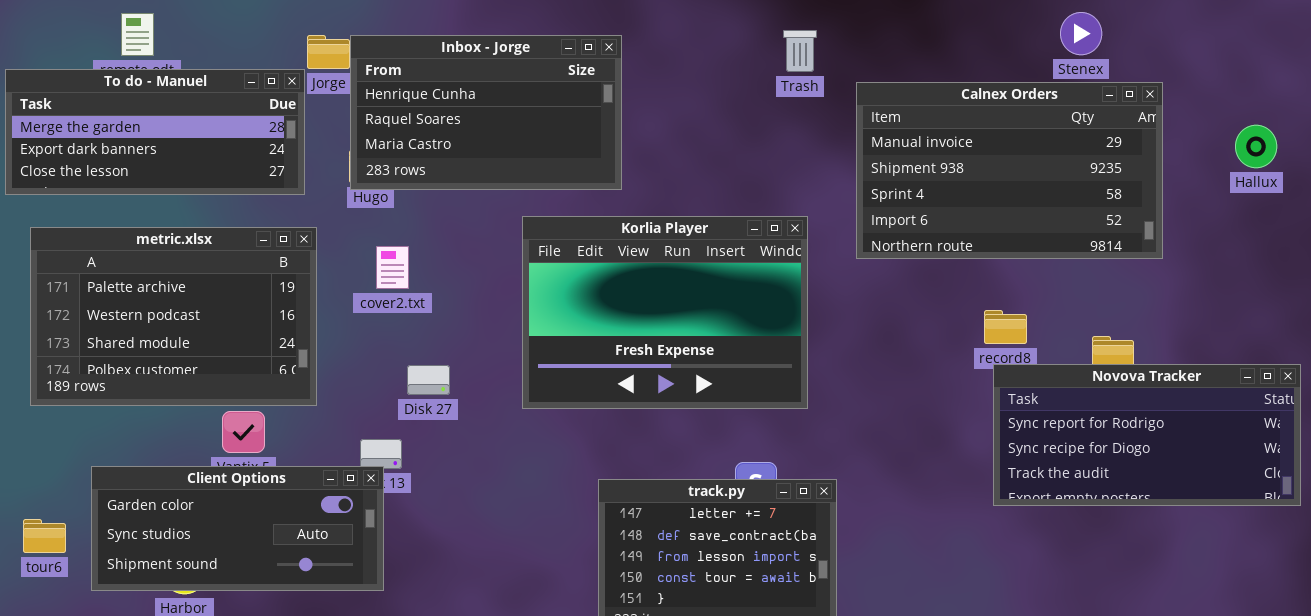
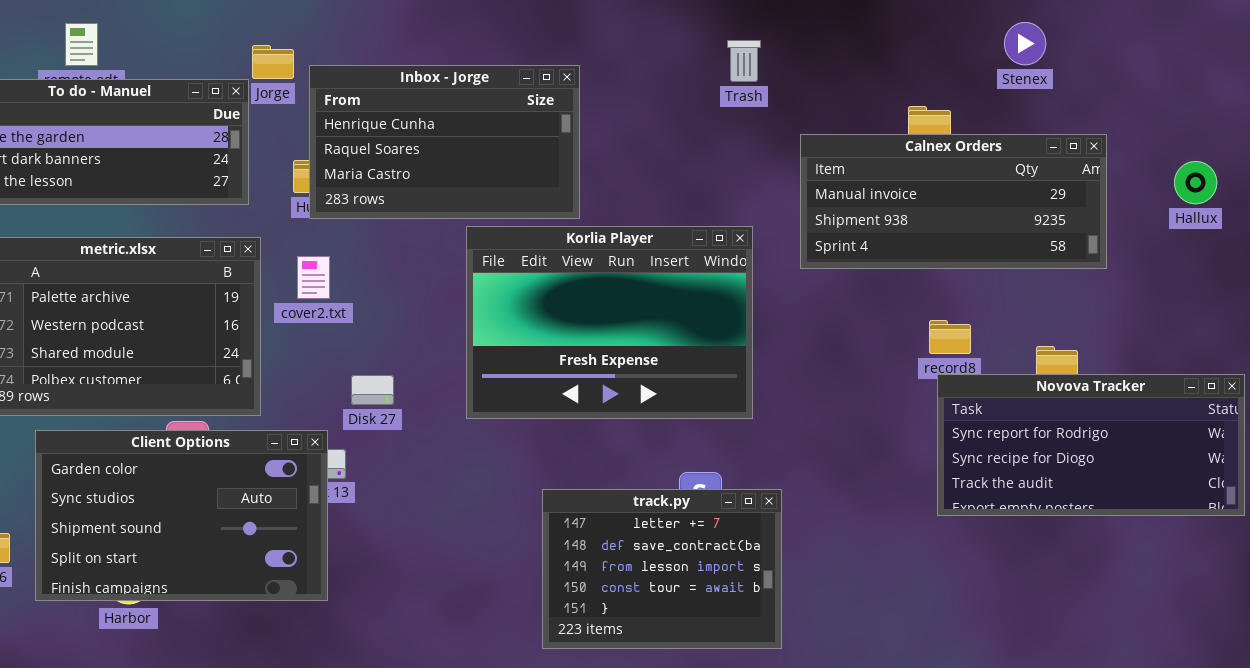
Inbox - Jorge: [350,35,622,190] -> [309,65,580,219], moved
Calnex Orders: [856,82,1163,259] -> [800,134,1107,269], resized
Hallux: [1235,125,1277,168] -> [1174,161,1217,204], moved
cover2.txt: [376,246,409,289] -> [297,256,330,299], moved
Client Options: [91,466,384,591] -> [35,430,328,601], resized

